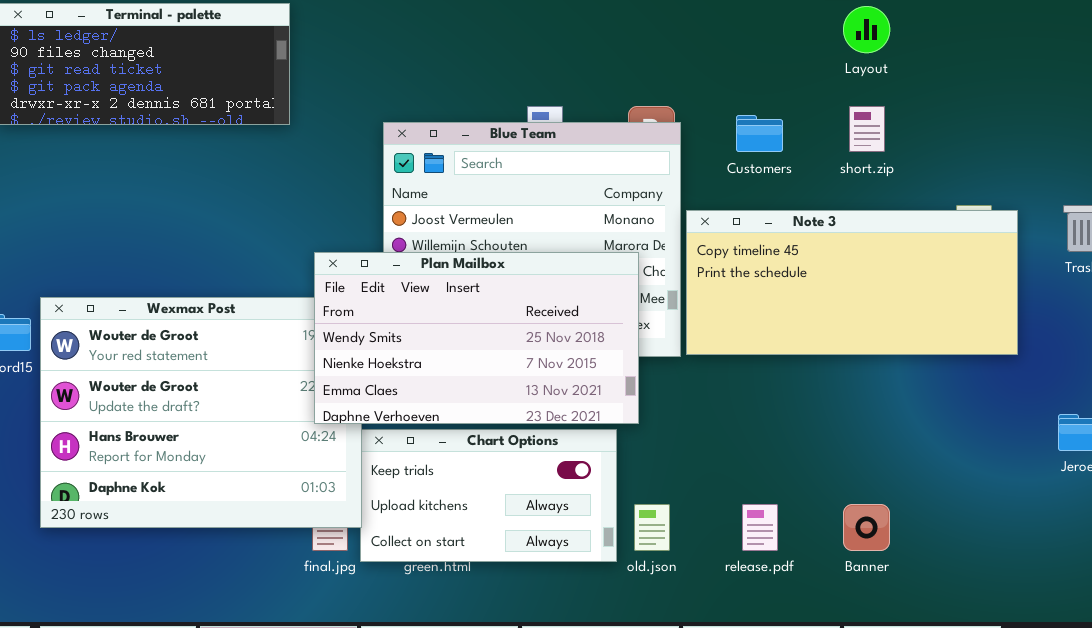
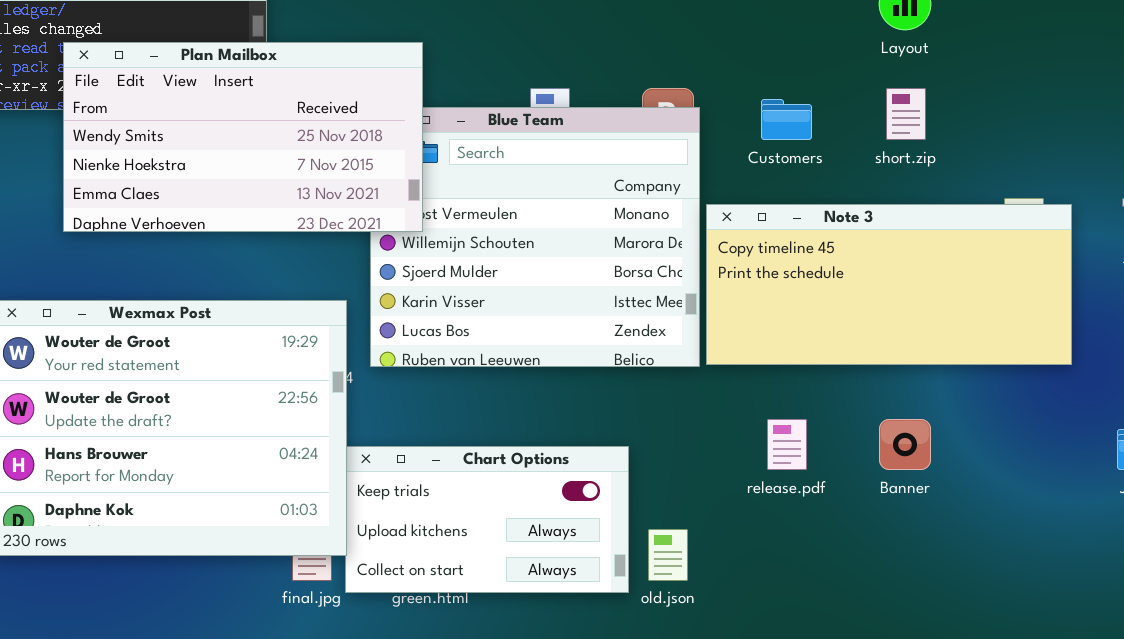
Plan Mailbox: [314,252,639,424] -> [63,42,423,232], moved
release.pdf: [742,504,778,551] -> [767,419,807,470], moved
Banner: [843,504,890,551] -> [879,419,931,470], moved

